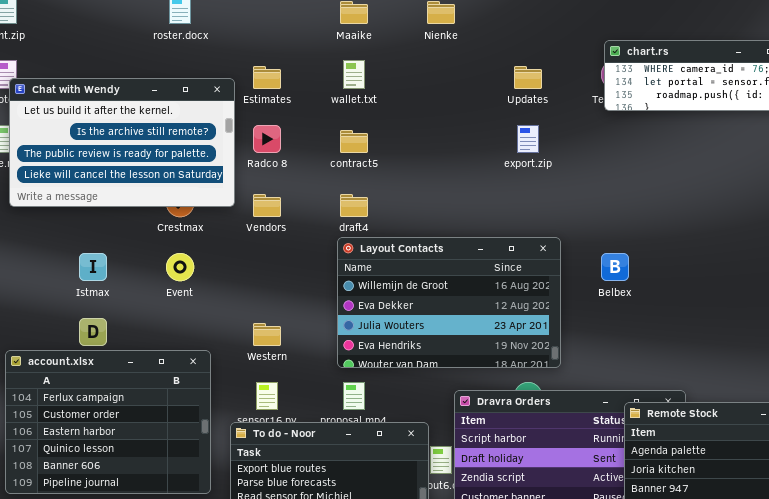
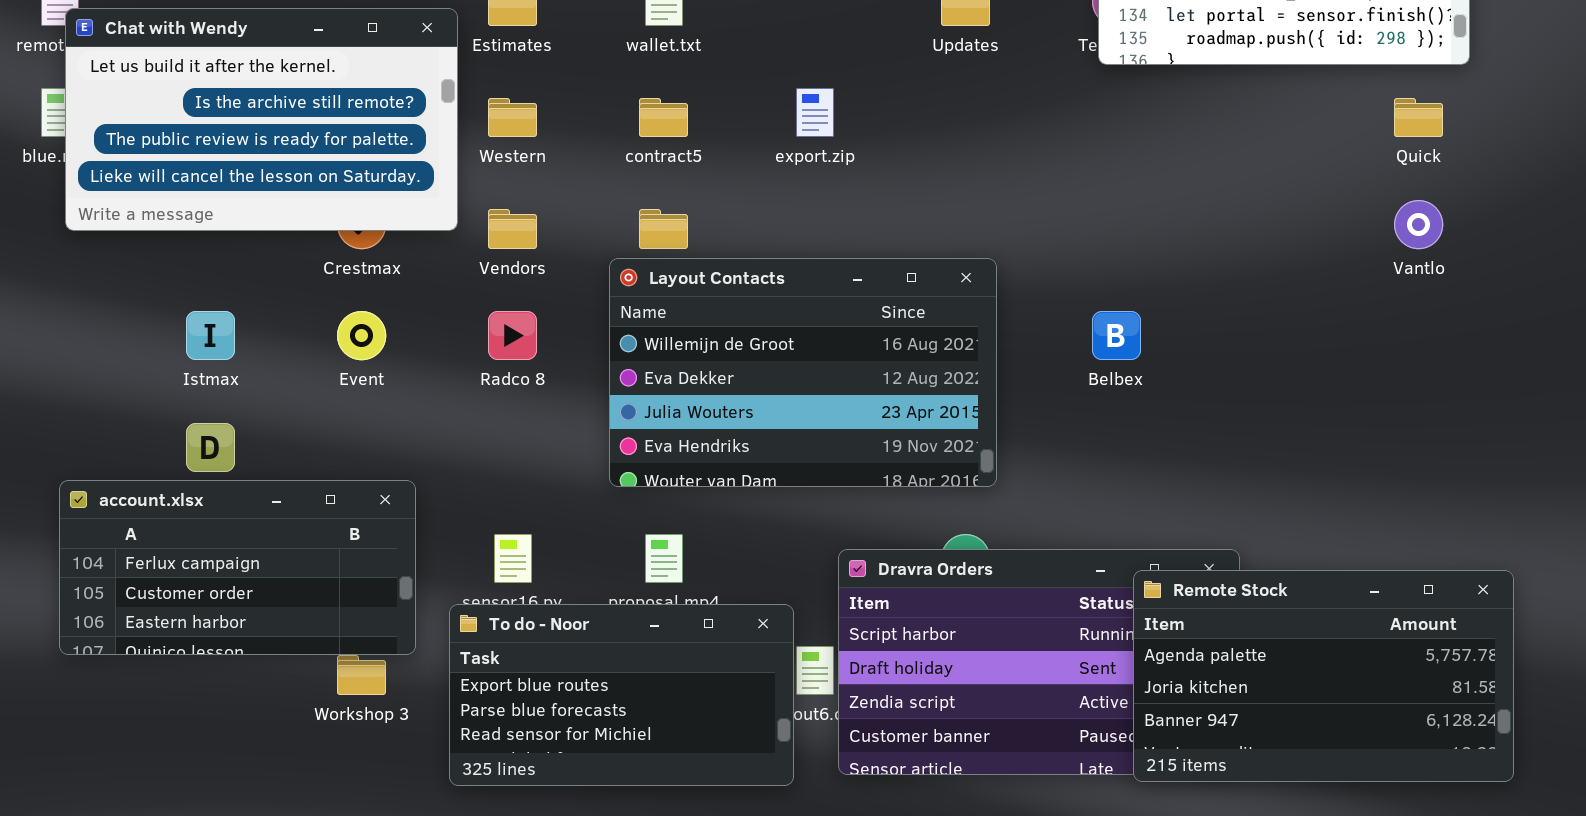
Radco 8: [253,125,281,153] -> [488,311,537,360], moved
export.zip: [517,125,539,153] -> [796,88,834,137], moved
Layout Contacts: [337,237,561,368] -> [609,258,997,487], moved
Western: [253,323,281,346] -> [488,98,537,137], moved
account.xlsx: [5,350,211,494] -> [59,480,416,655], resized

